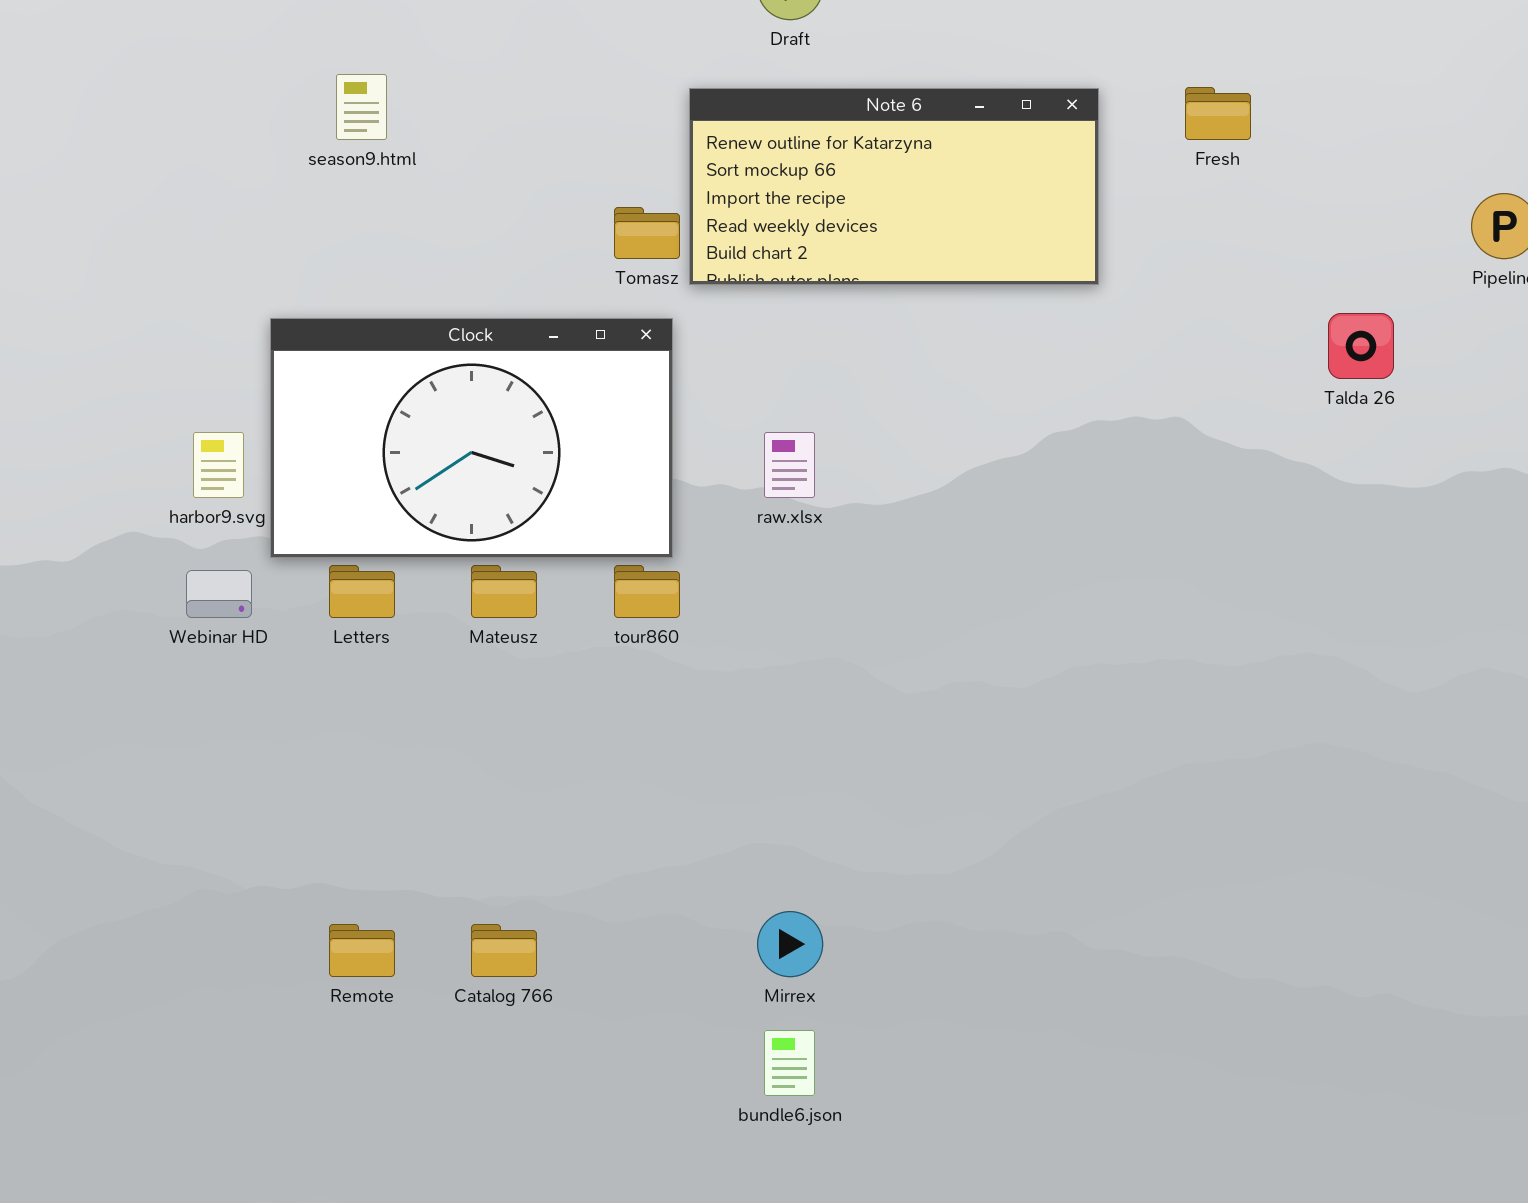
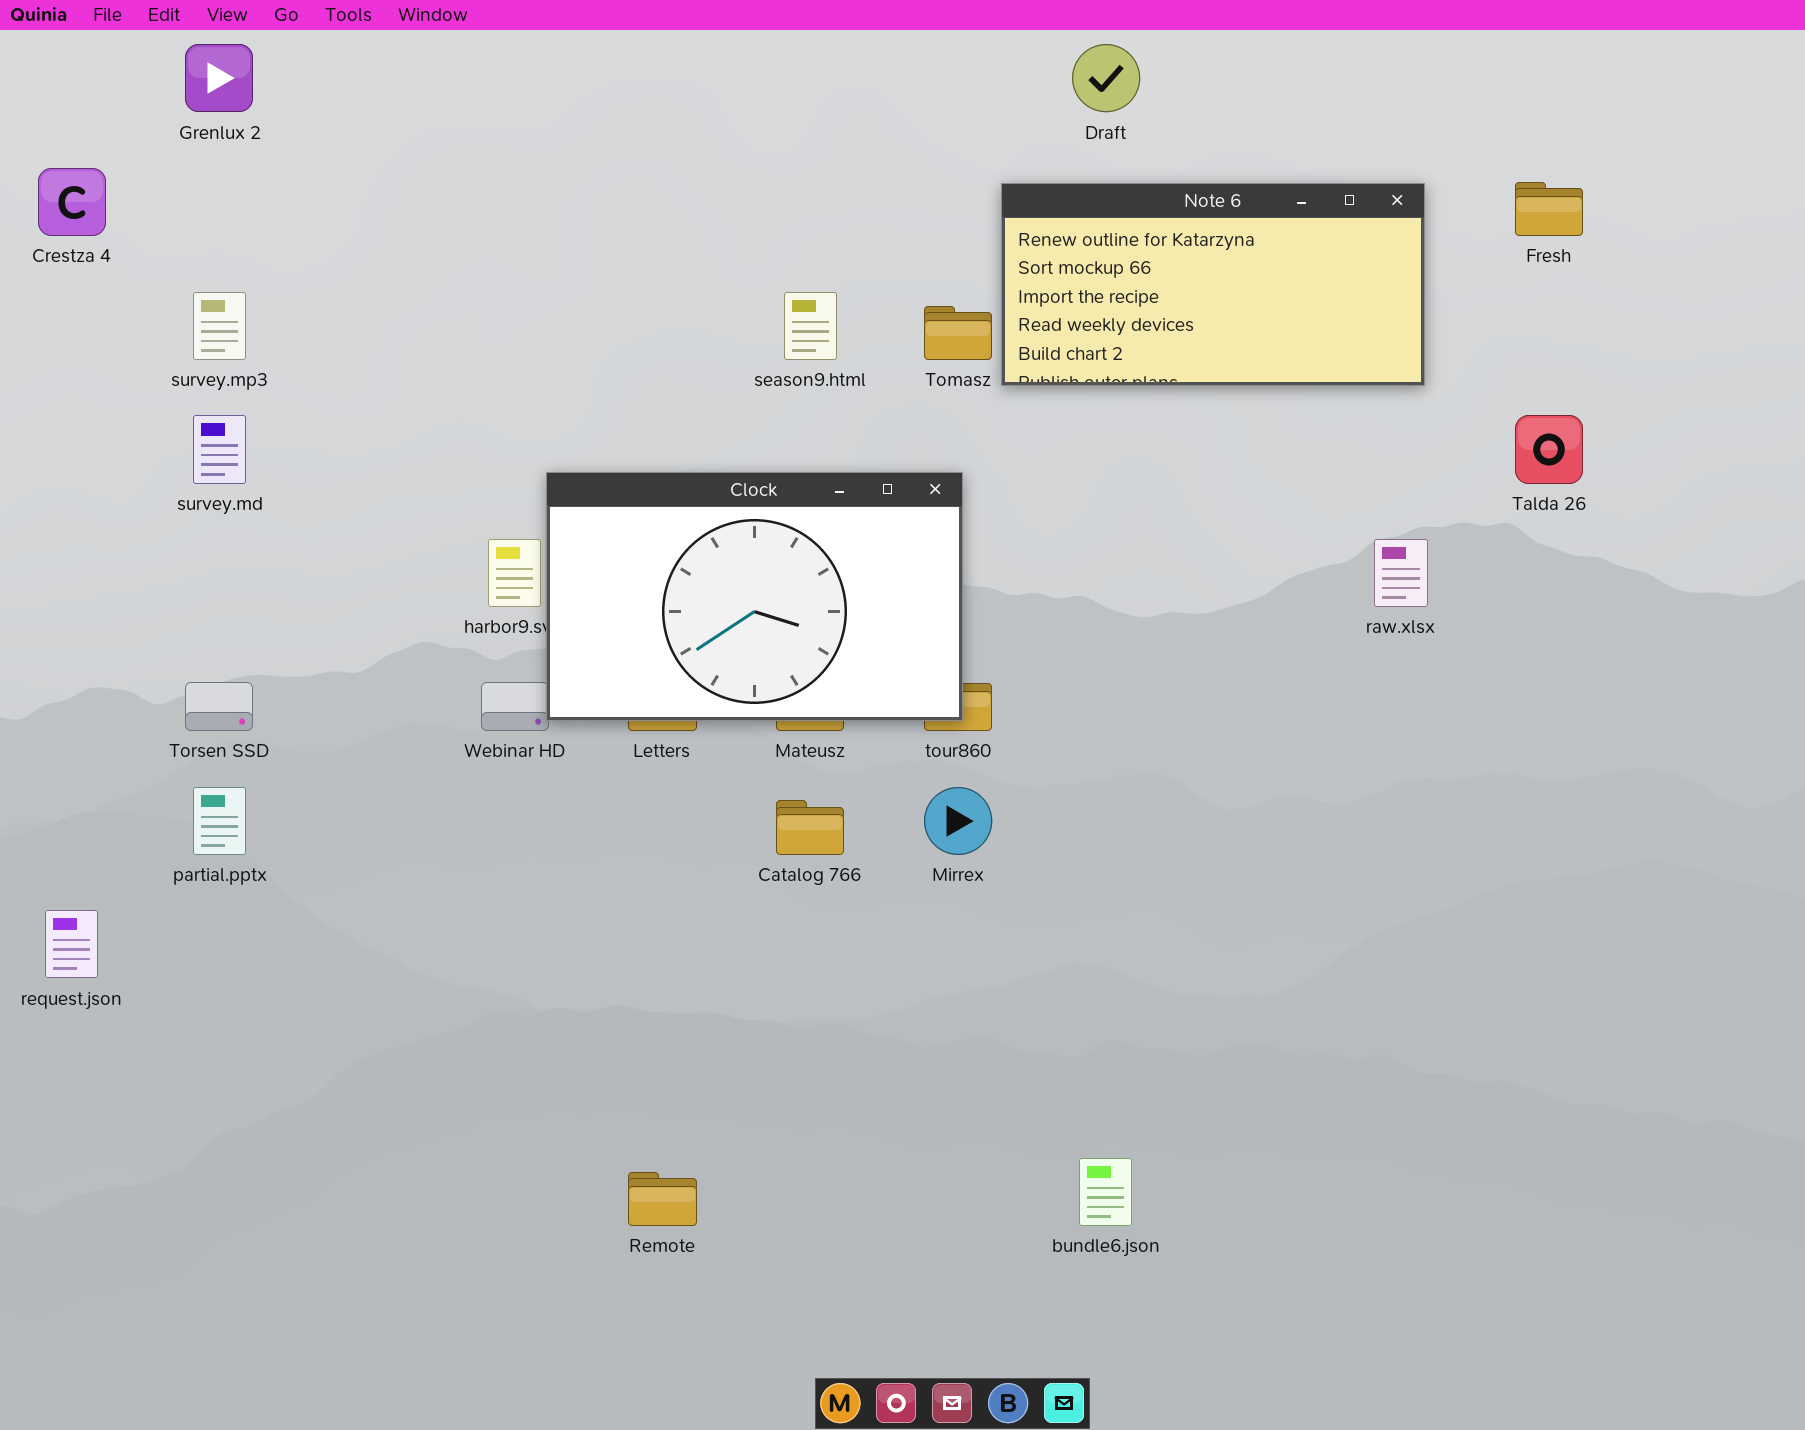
season9.html: [336,74,387,140] -> [784,292,837,360], moved
Talda 26: [1328,313,1394,379] -> [1515,415,1583,484], moved
Clock: [270,318,673,558] -> [546,472,963,721], moved
raw.xlsx: [764,432,815,498] -> [1374,539,1428,607], moved
Mirrex: [757,911,823,977] -> [924,787,992,855], moved
Remote: [329,924,395,977] -> [628,1172,697,1226], moved
Catalog 766: [471,924,537,977] -> [776,800,844,855], moved

